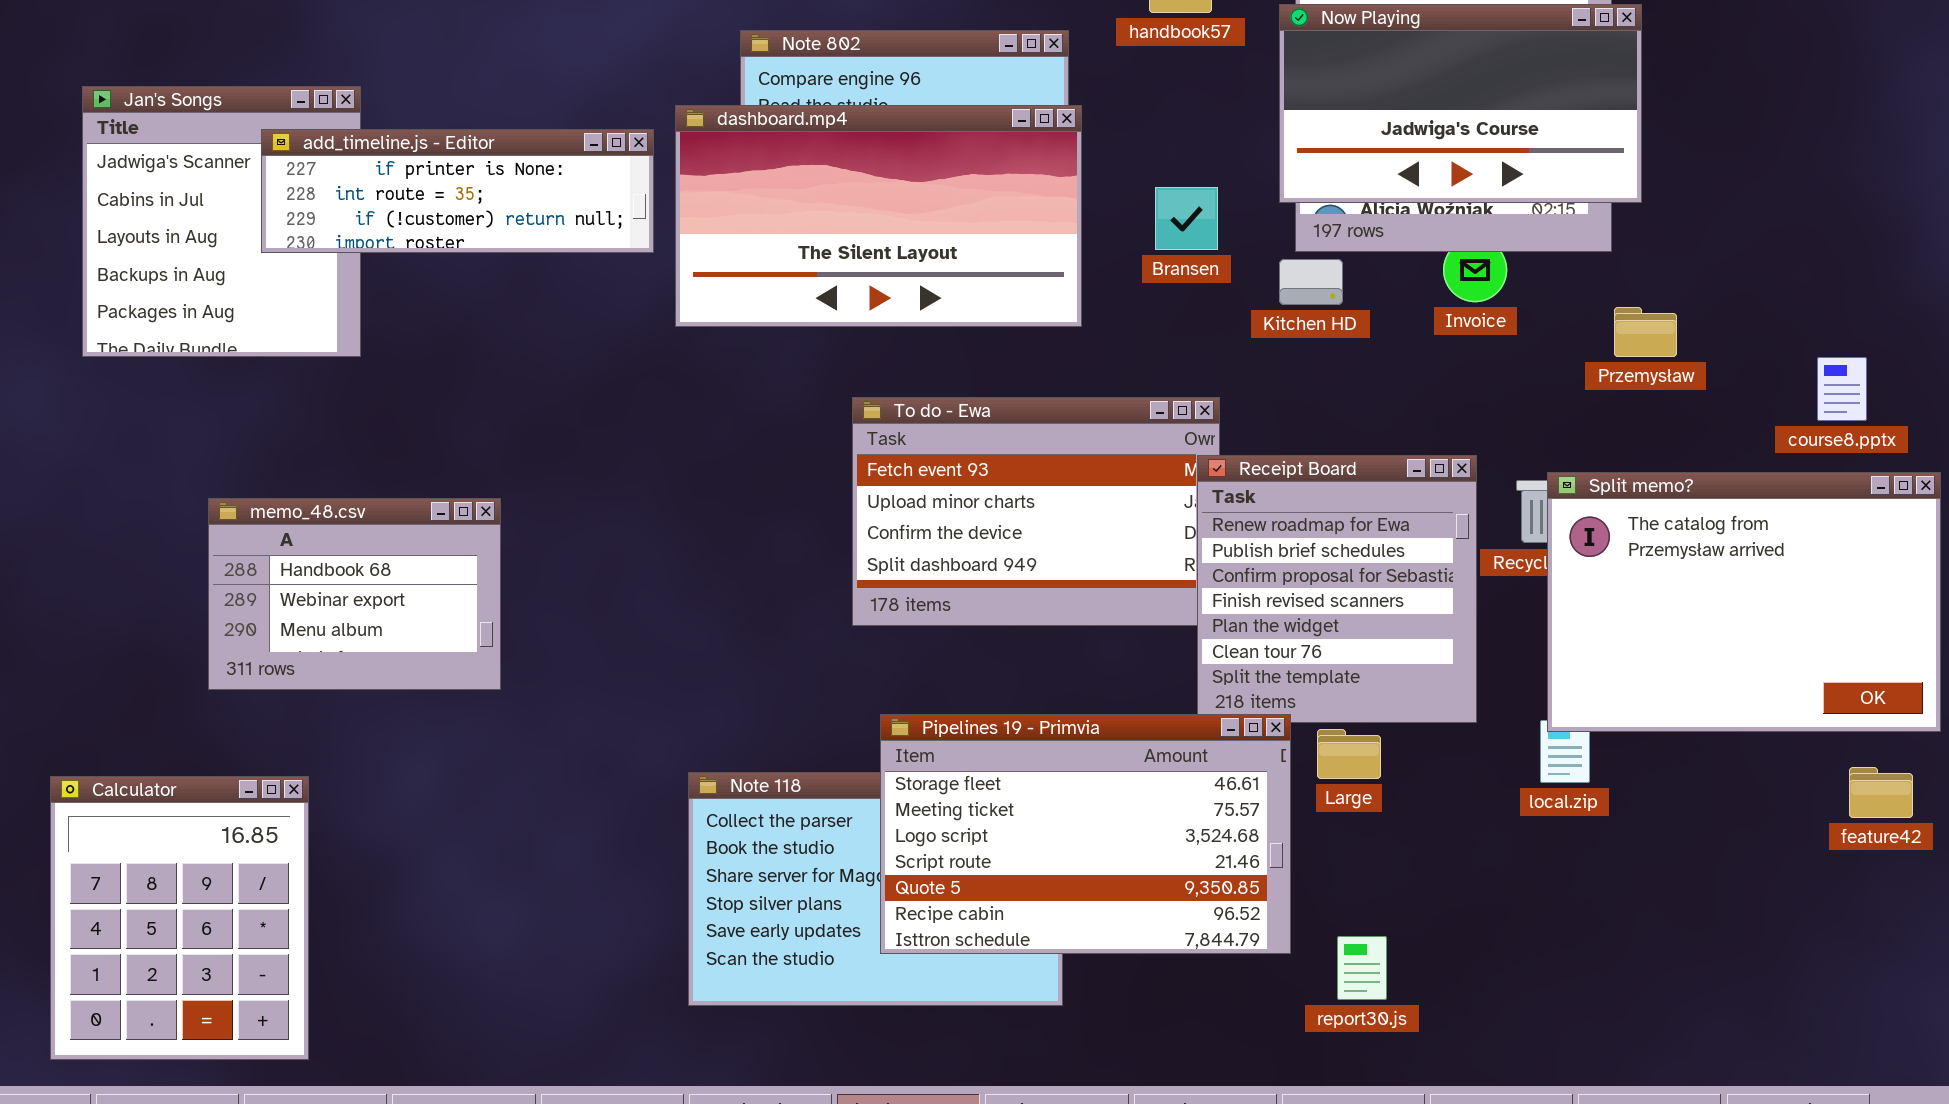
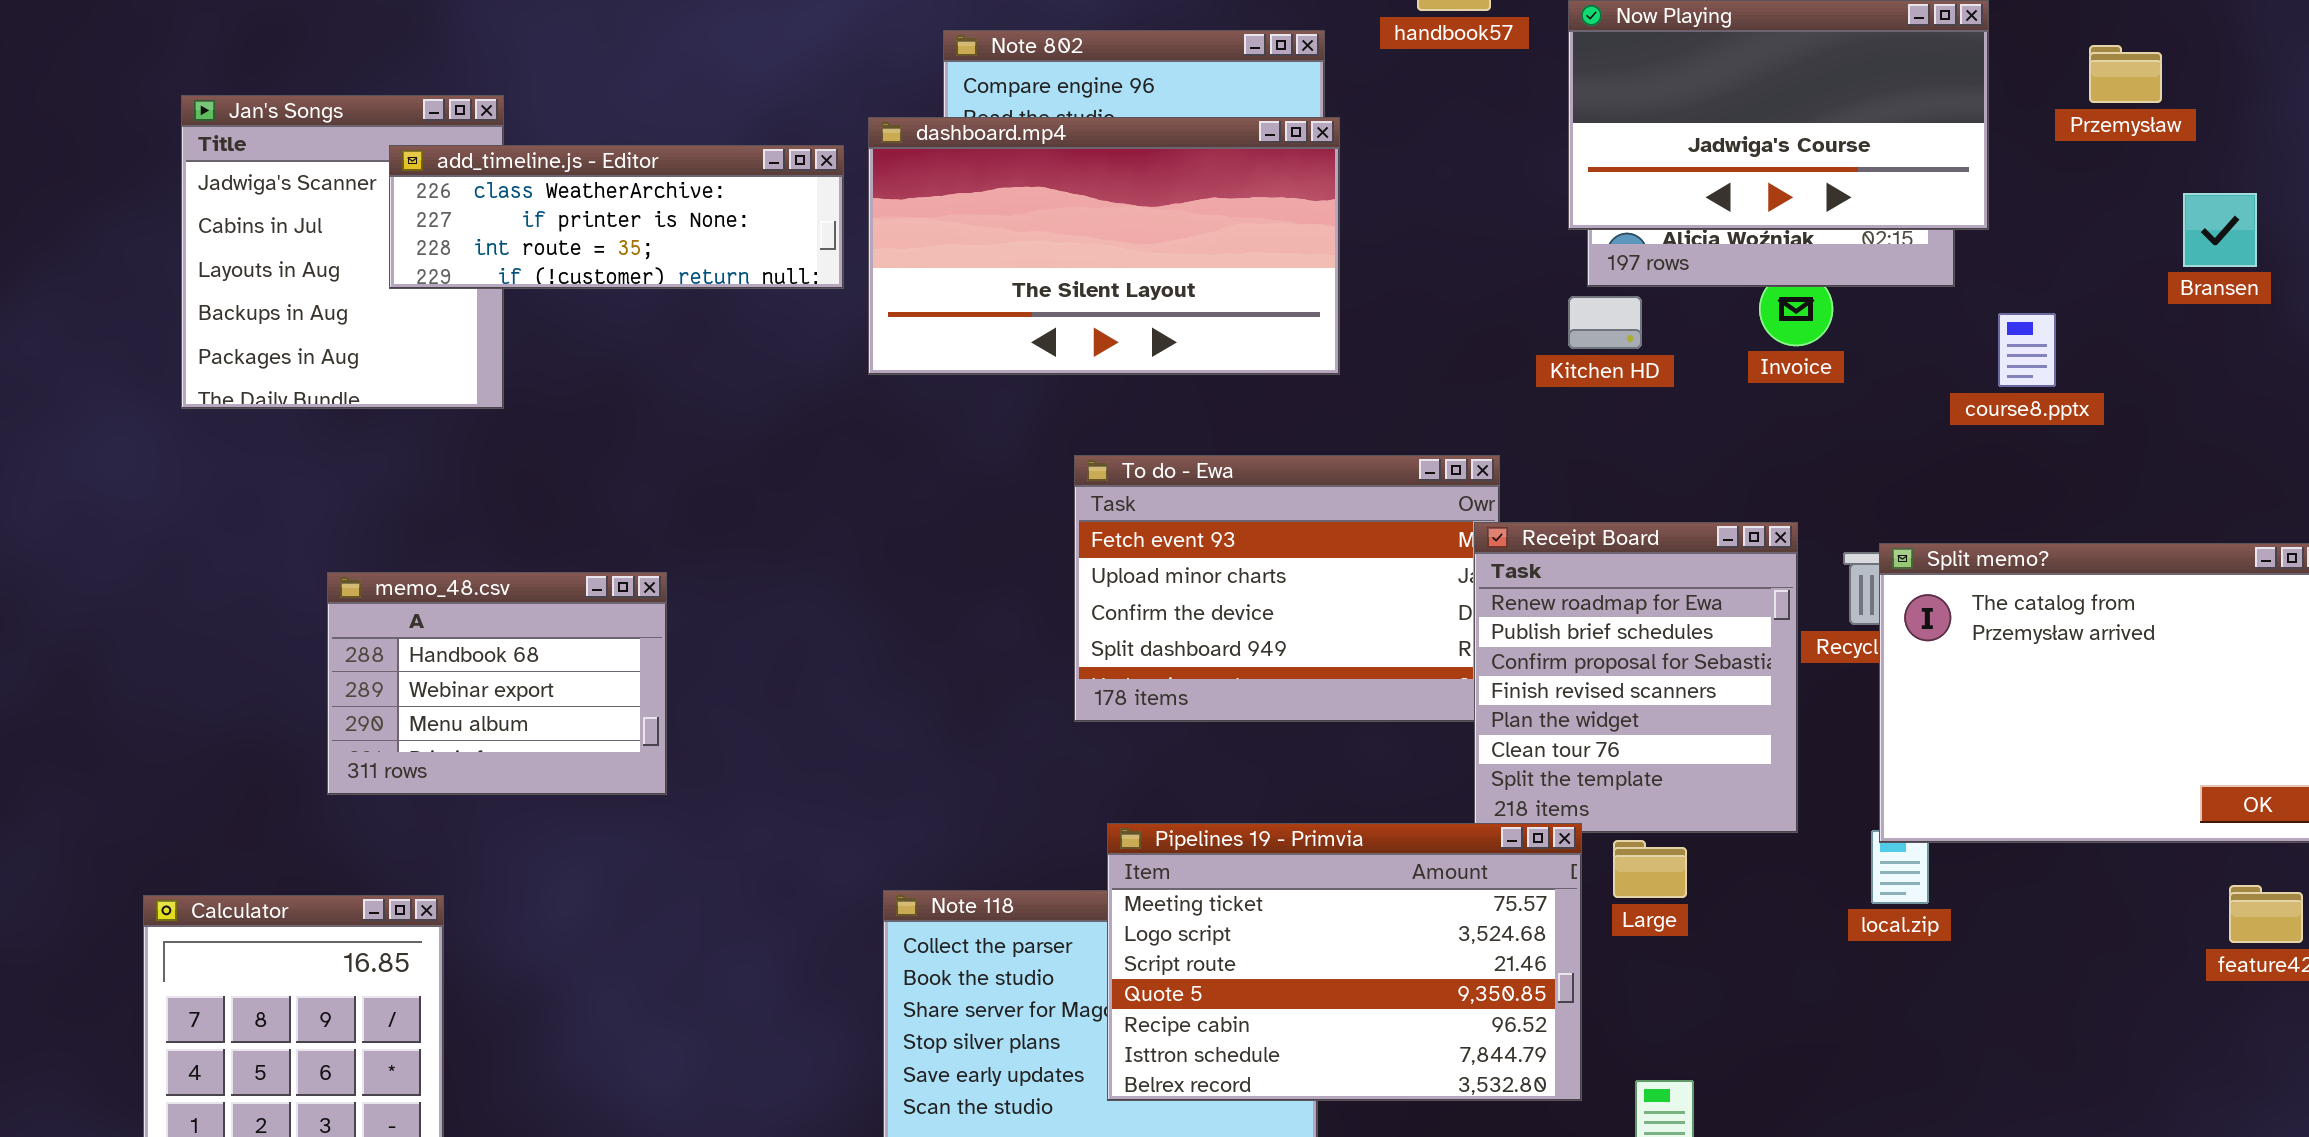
add_timeline.js - Editor: [261,129,654,253] -> [389,145,844,289], scrolled up 1 row
Bransen: [1155,187,1218,250] -> [2183,193,2257,267], moved
Przemysław: [1614,307,1677,357] -> [2089,45,2162,103], moved
course8.pptx: [1817,357,1867,421] -> [1998,313,2056,387], moved
Pipelines 19 - Primvia: [880,714,1291,954] -> [1107,823,1582,1101], scrolled down 1 row

